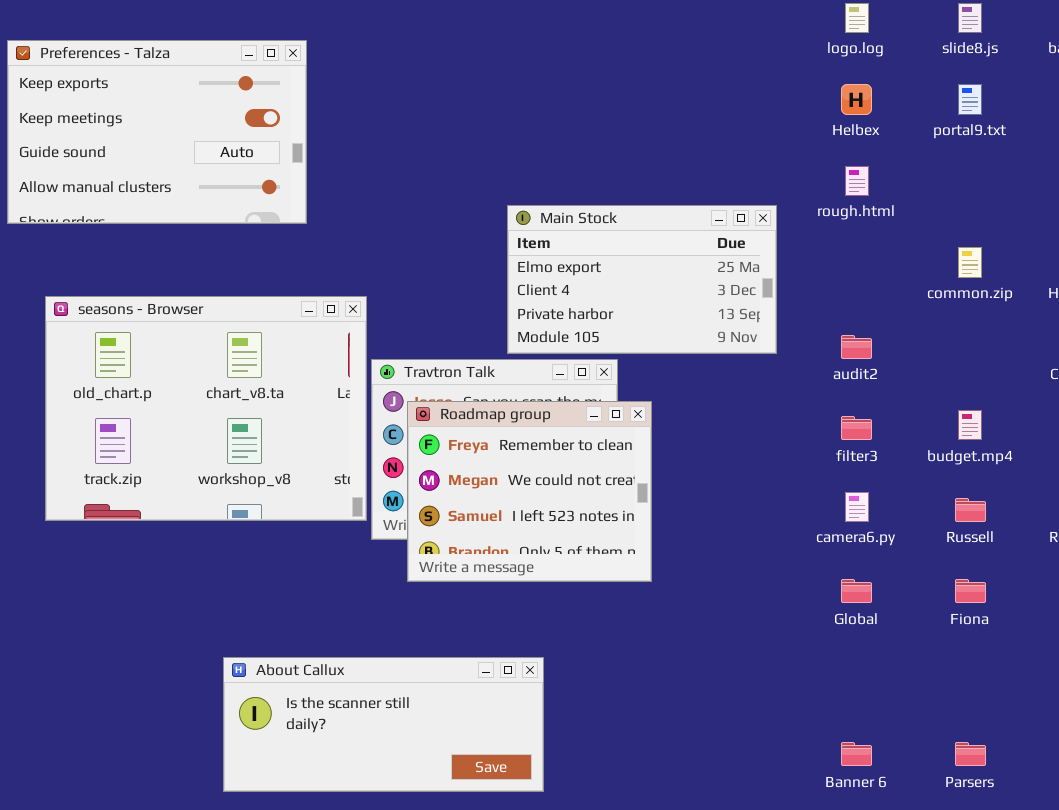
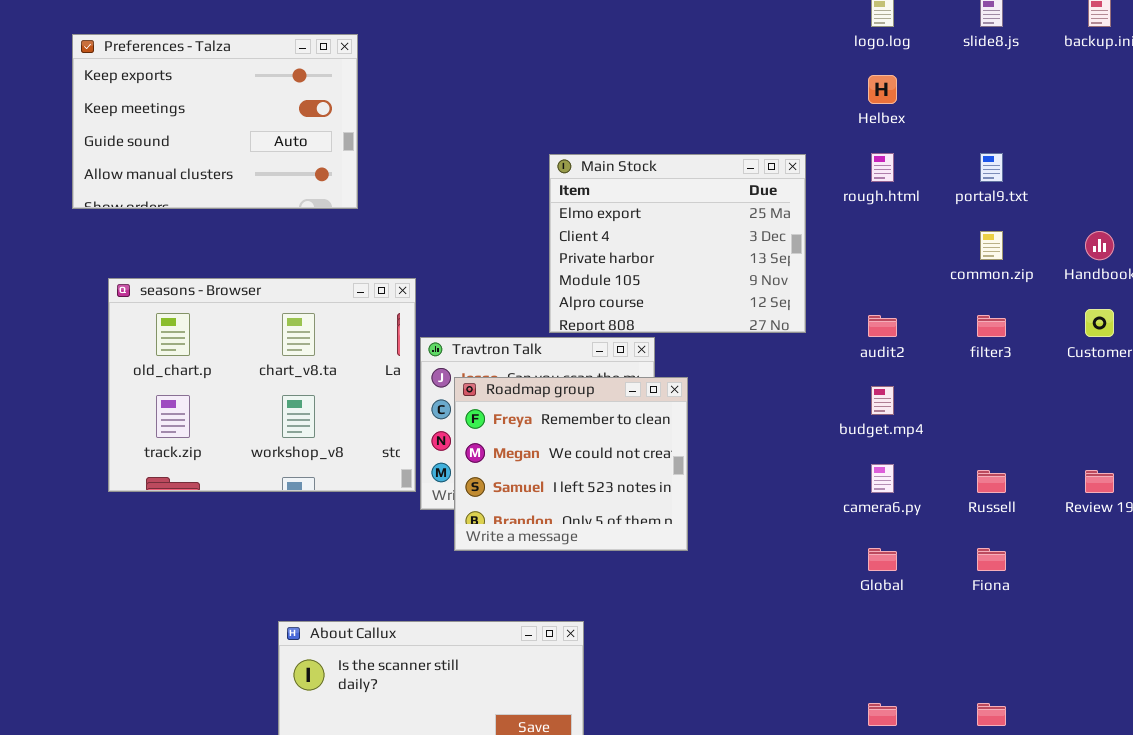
portal9.txt: [958,84,982,115] -> [980,153,1003,182], moved
Main Stock: [507,205,777,354] -> [549,154,806,333], resized
budget.mp4: [958,410,982,440] -> [871,386,894,415], moved
filter3: [841,416,872,440] -> [977,315,1006,337], moved

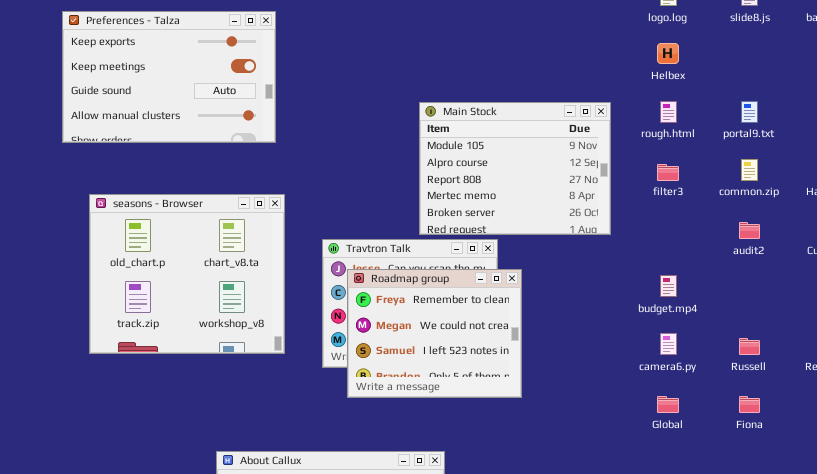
Main Stock: [549,154,806,333] -> [419,102,611,235], scrolled down 3 rows
seasons - Browser: [108,278,416,492] -> [89,194,285,354], resized
audit2: [868,315,897,337] -> [739,222,760,239], moved
filter3: [977,315,1006,337] -> [657,164,679,181], moved

